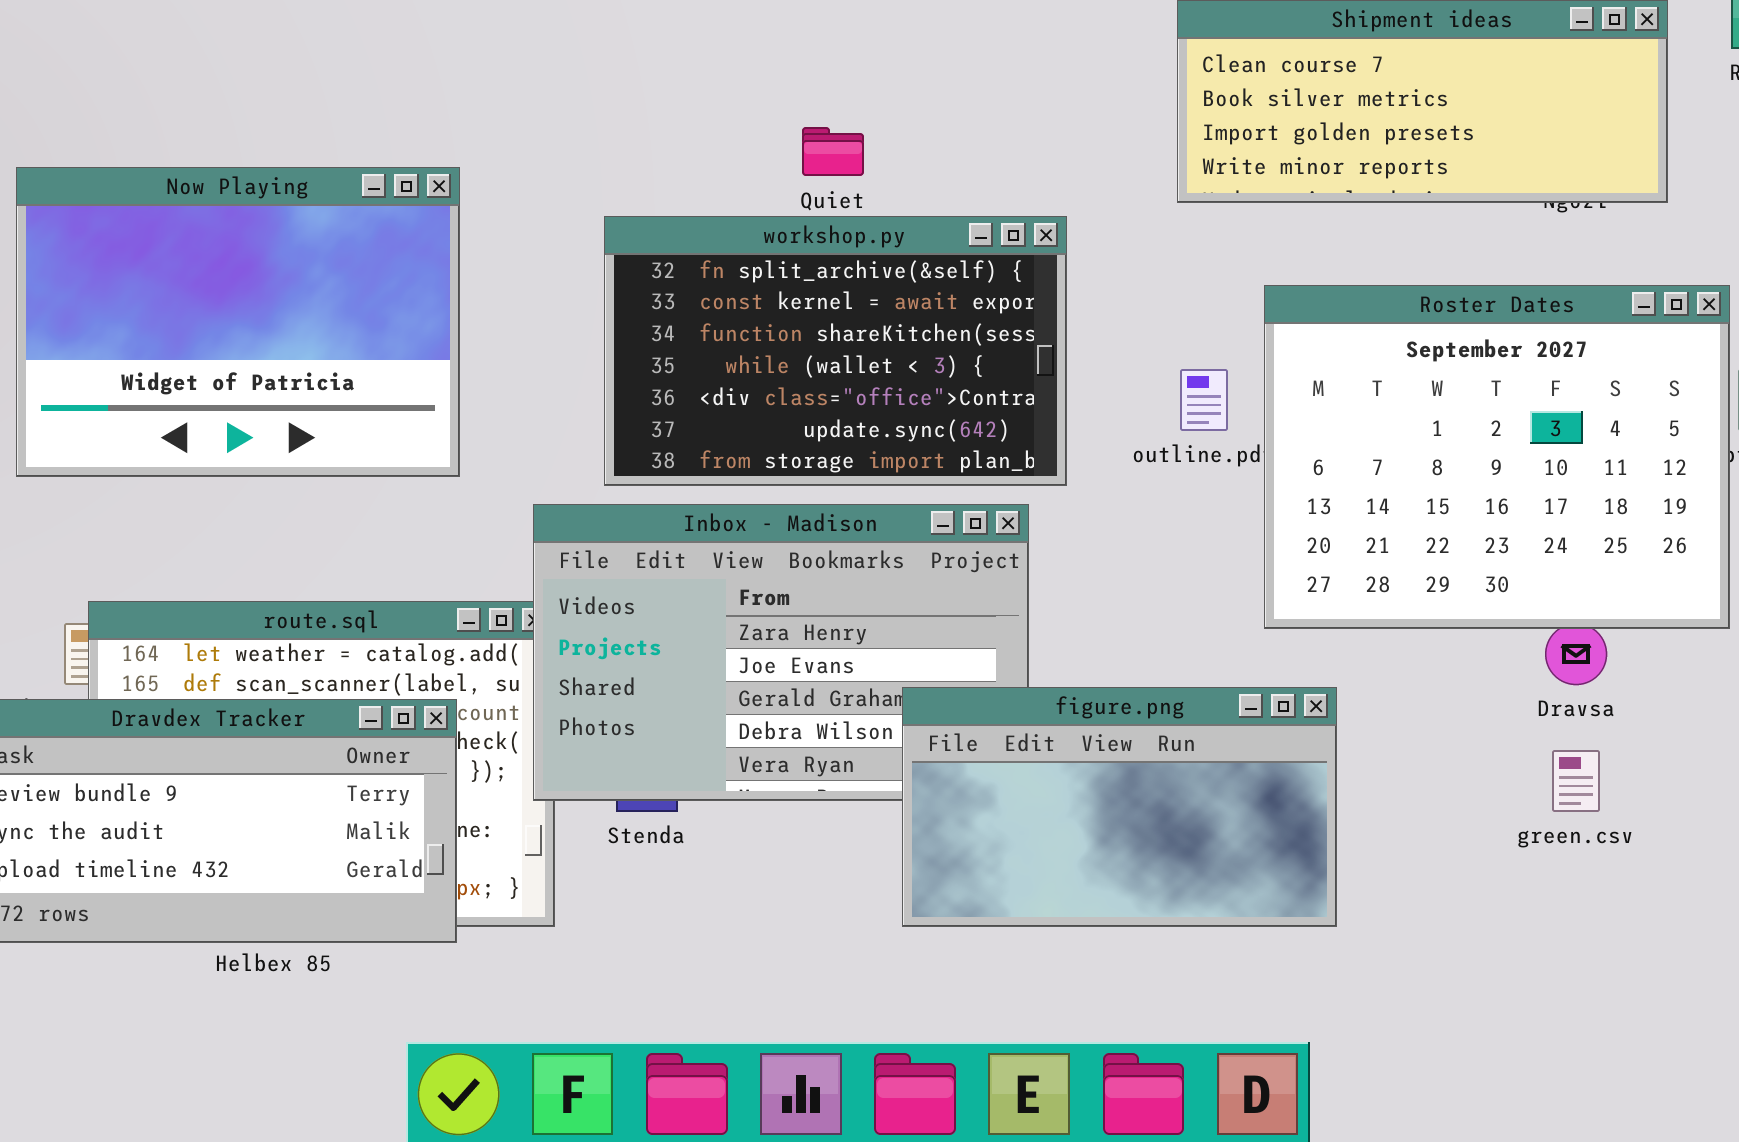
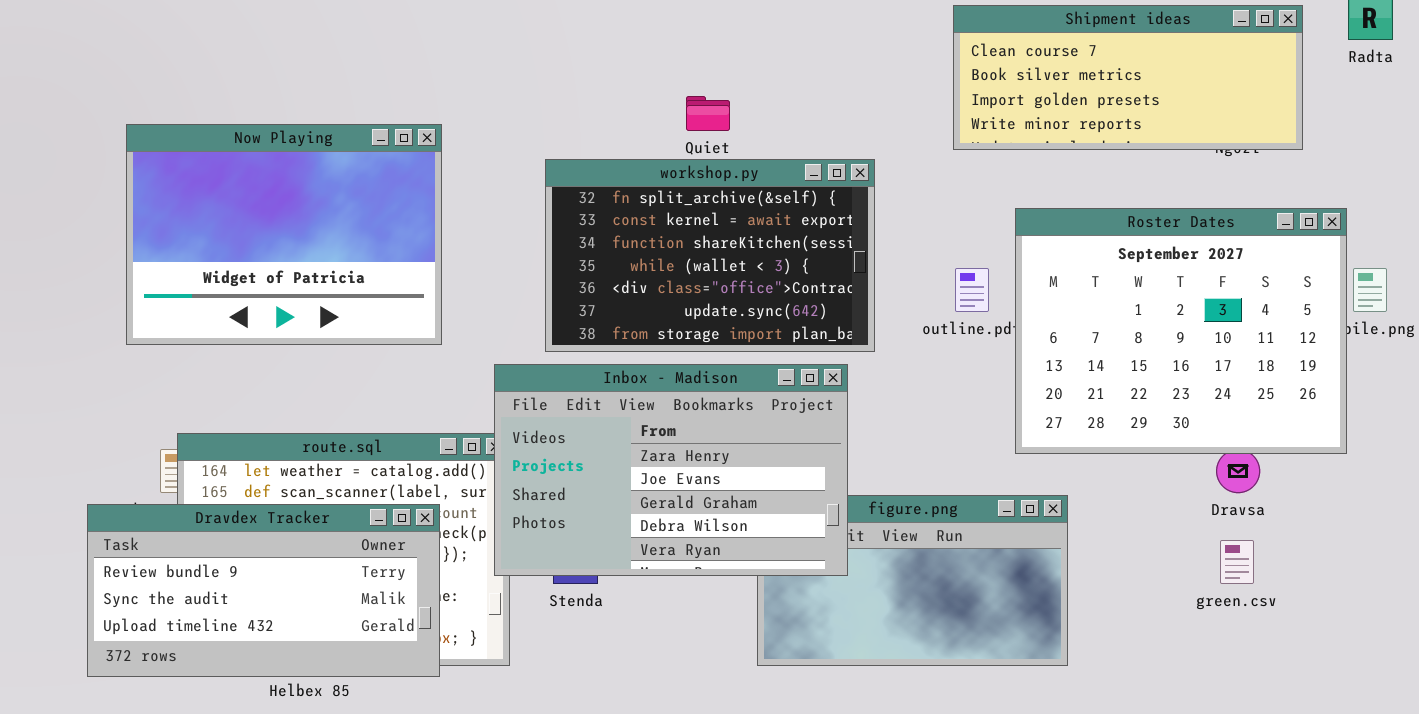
Inbox - Madison: [533,504,1029,801] -> [494,364,848,576], raised

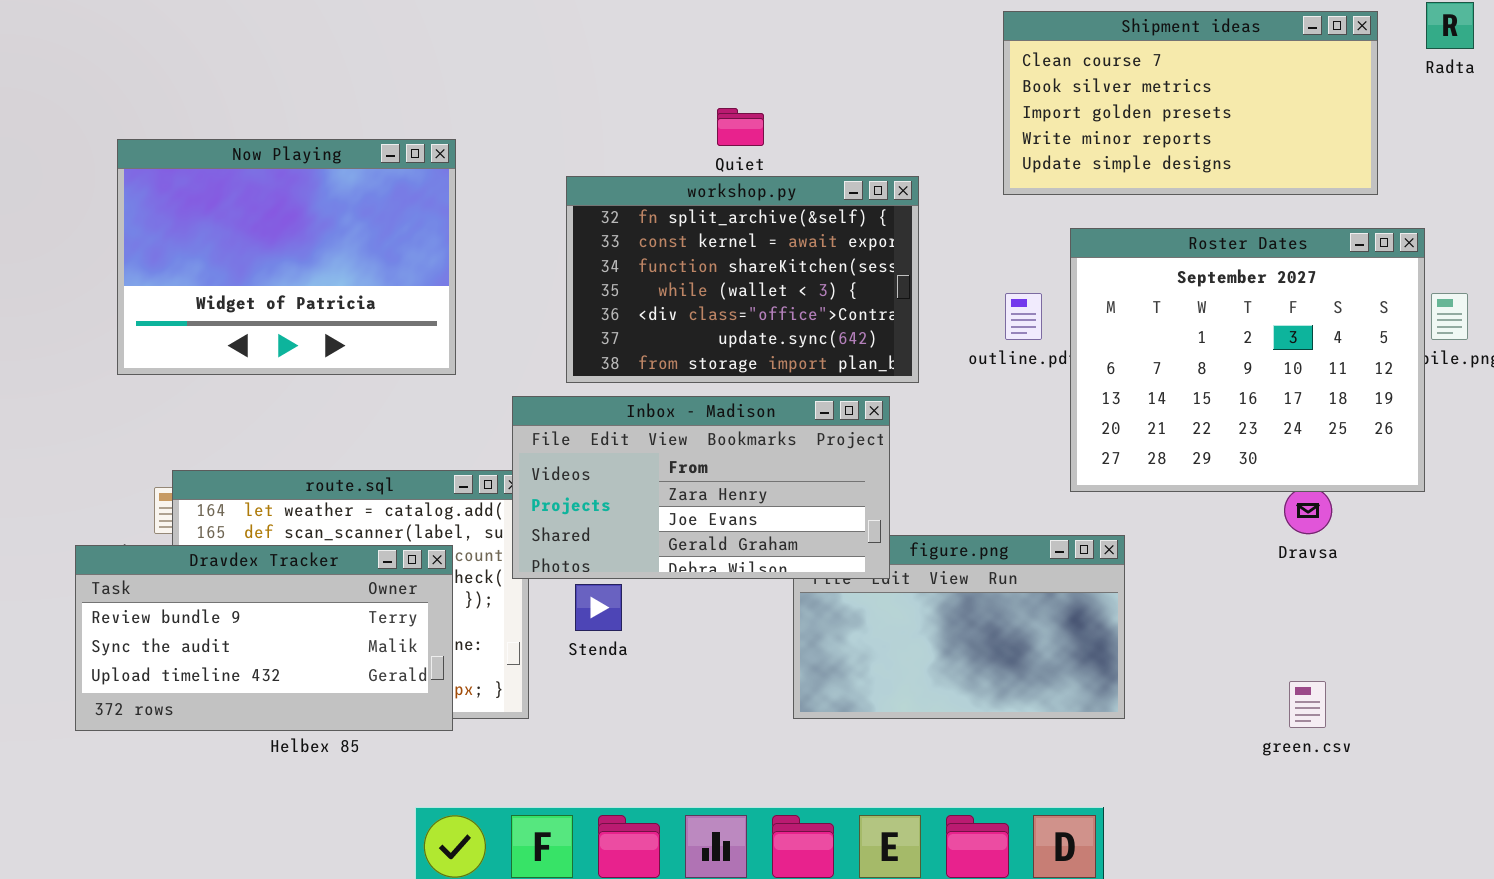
Shipment ideas: [953,5,1303,150] -> [1003,11,1378,195], resized
Inbox - Madison: [494,364,848,576] -> [512,396,890,579], resized
green.csv: [1220,540,1254,584] -> [1289,681,1326,728], moved

